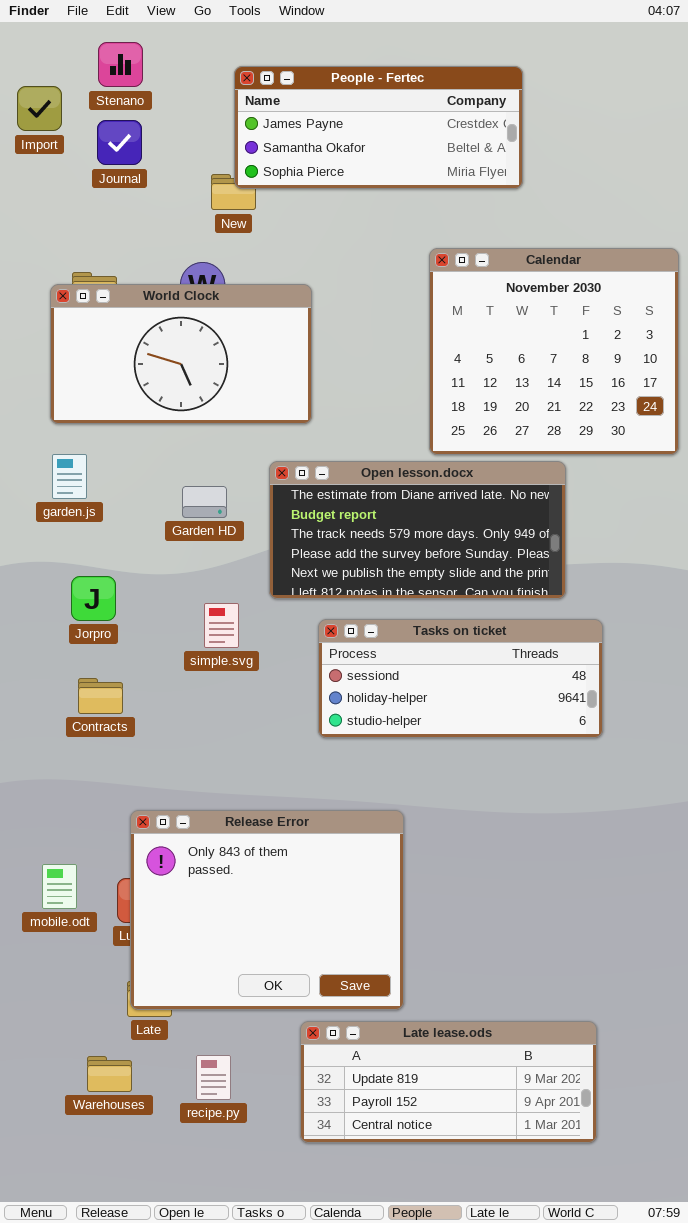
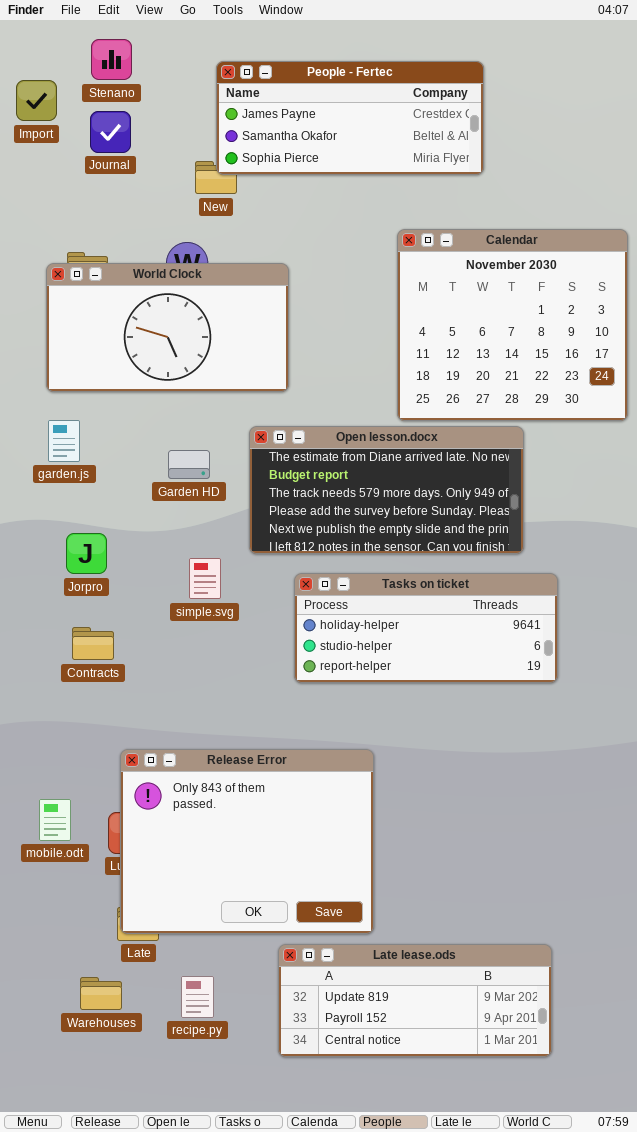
Tasks on ticket: [318,619,603,738] -> [294,573,558,683], scrolled down 1 row

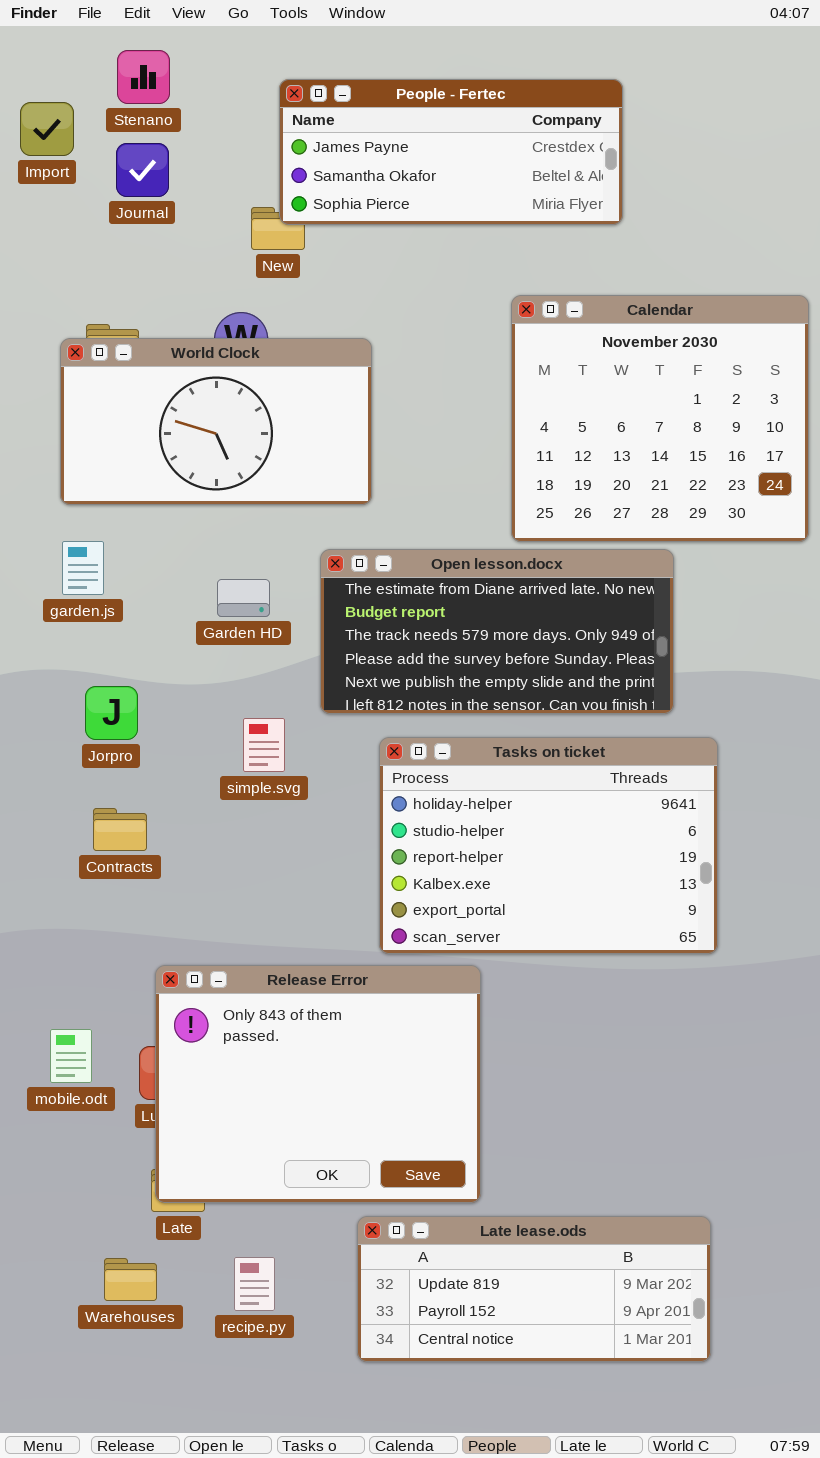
Tasks on ticket: [294,573,558,683] -> [379,737,718,954], resized

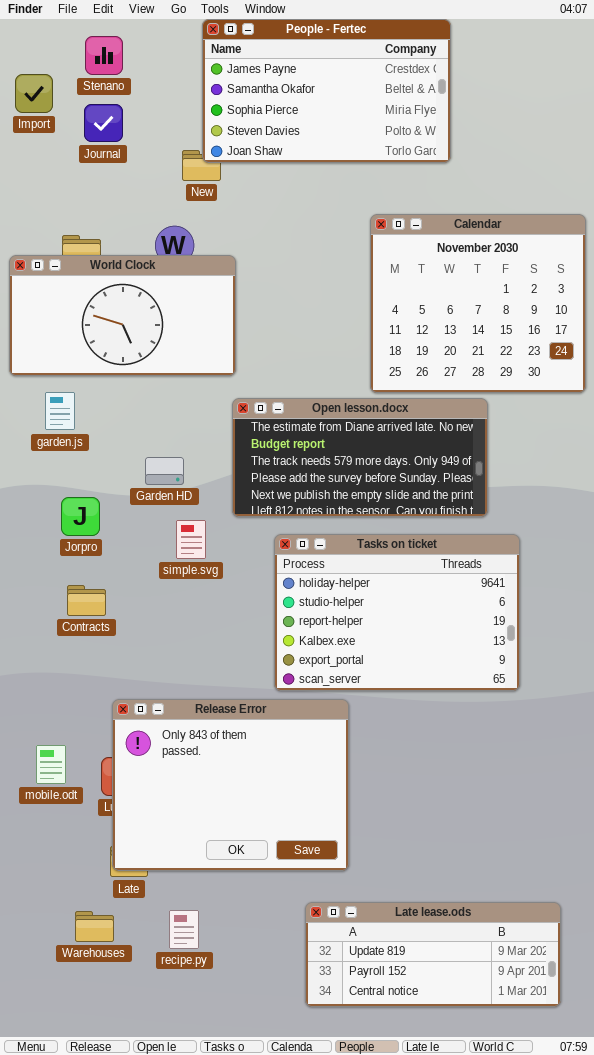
People - Fertec: [279,79,623,225] -> [202,19,451,163], resized
World Clock: [60,338,372,505] -> [9,255,236,376], moved
Garden HD: [217,579,270,617] -> [145,457,184,485], moved
Late lease.ods: [357,1216,711,1362] -> [305,902,561,1007], moved

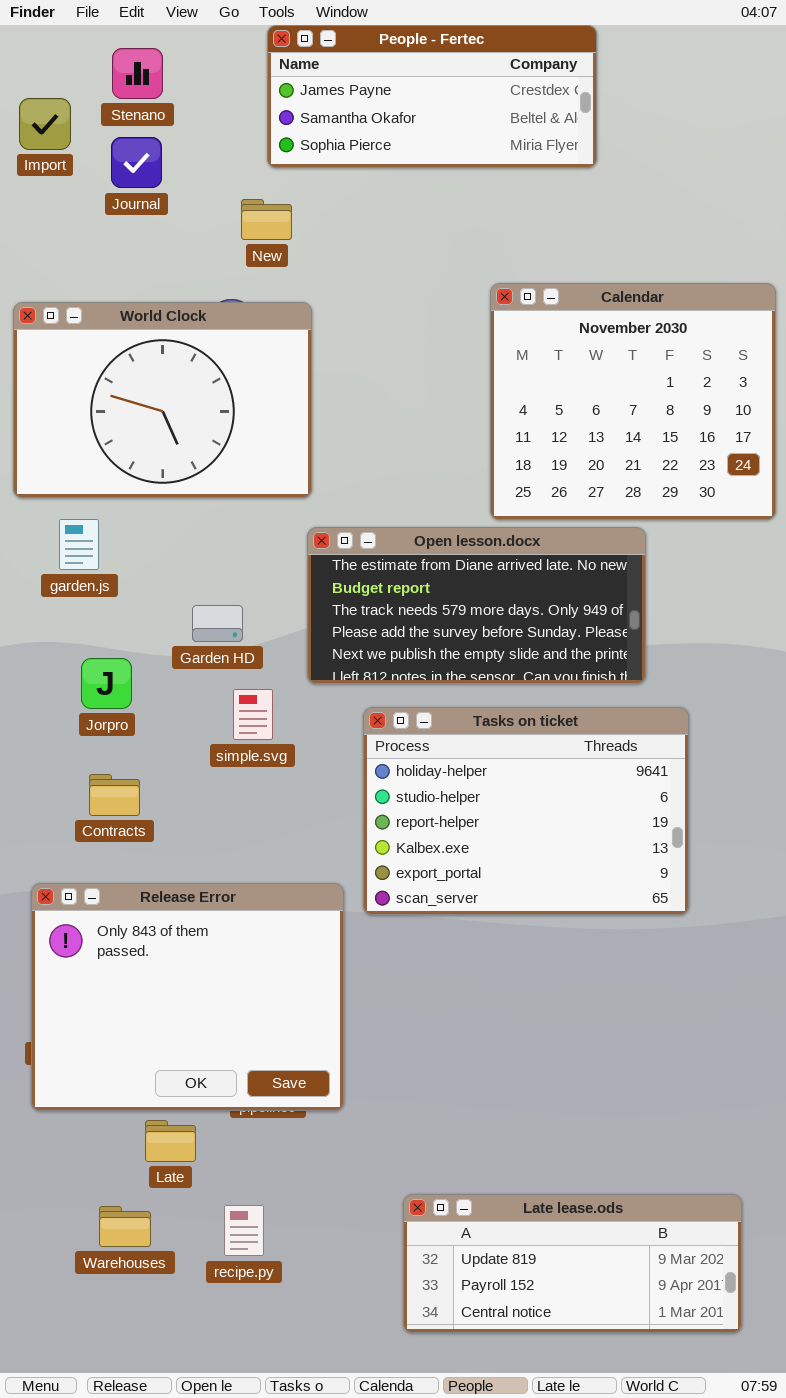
People - Fertec: [202,19,451,163] -> [267,25,597,168], resized
World Clock: [9,255,236,376] -> [13,302,312,498], resized
Release Error: [112,699,349,871] -> [31,883,344,1111], moved

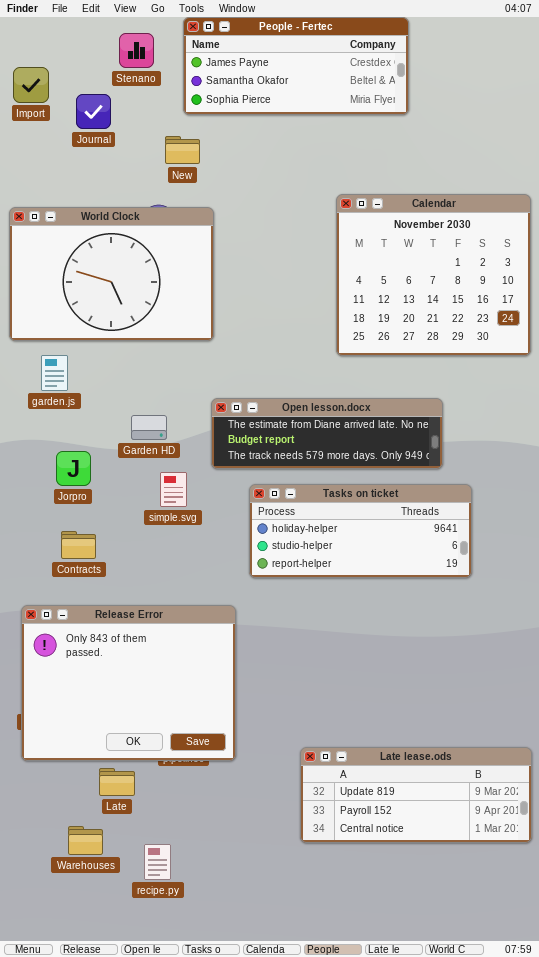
Stenano: [112,48,163,99] -> [119,33,154,68], moved
Open lesson.docx: [307,527,646,684] -> [211,398,443,469], resized
Tasks on ticket: [363,707,689,915] -> [249,484,472,578], resized
Late lease.ods: [403,1194,742,1333] -> [300,747,532,843], moved
recipe.py: [224,1205,264,1256] -> [144,844,171,880], moved

